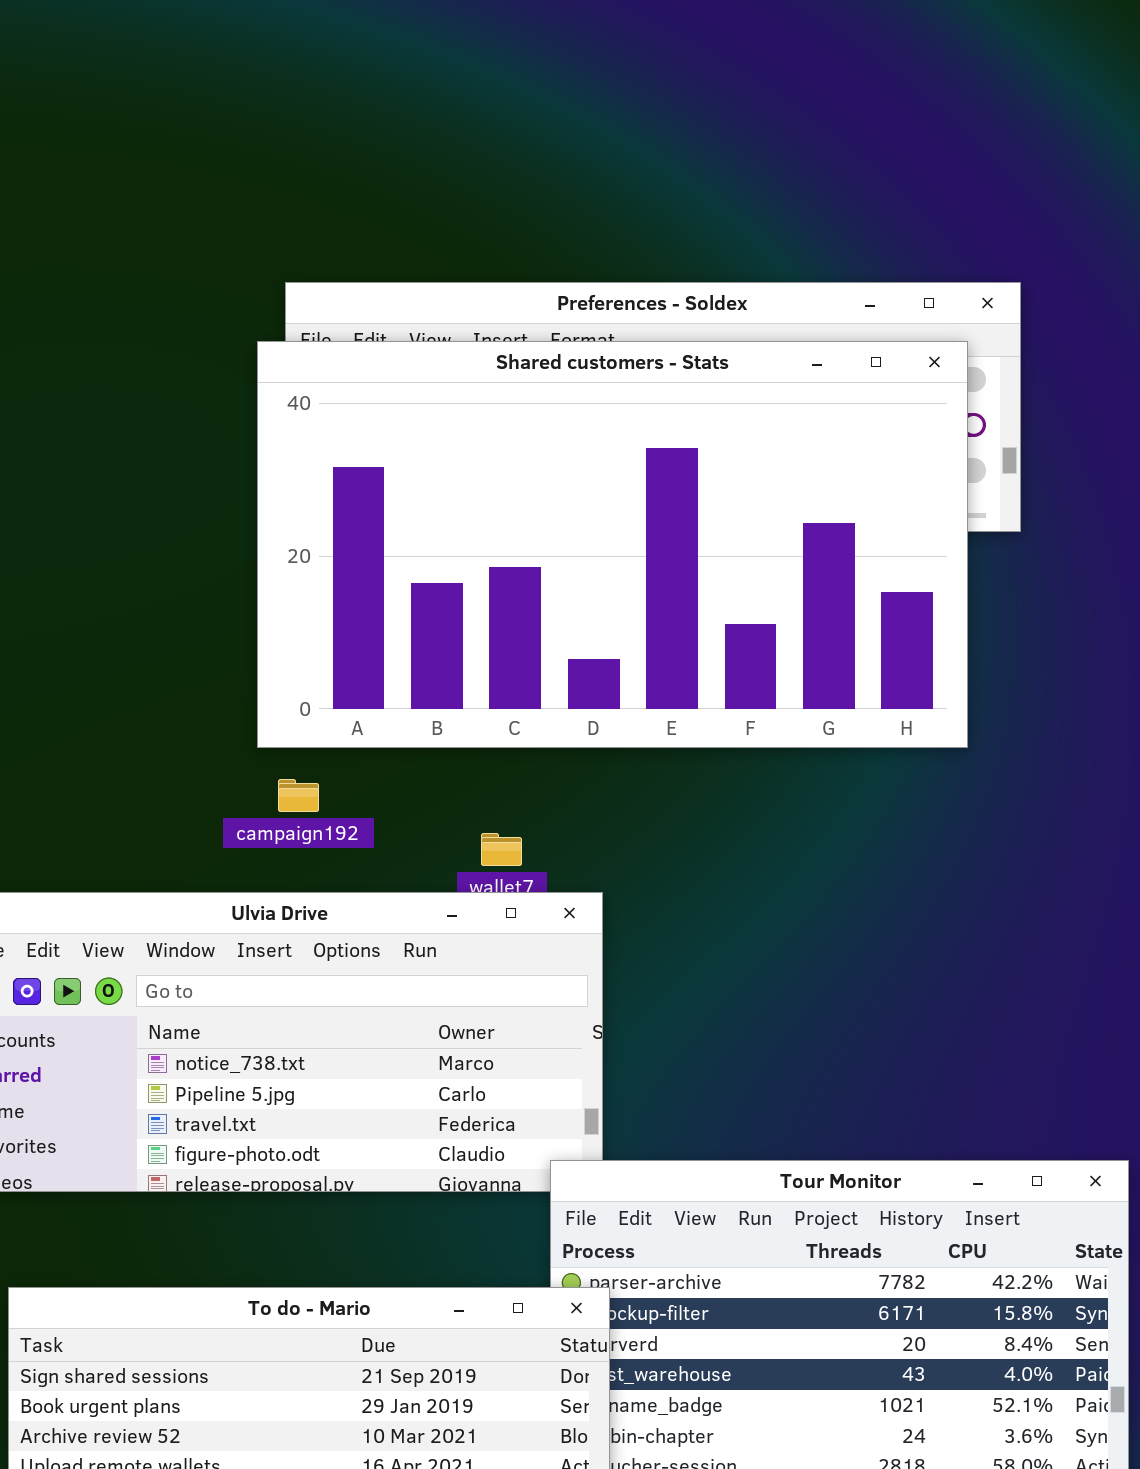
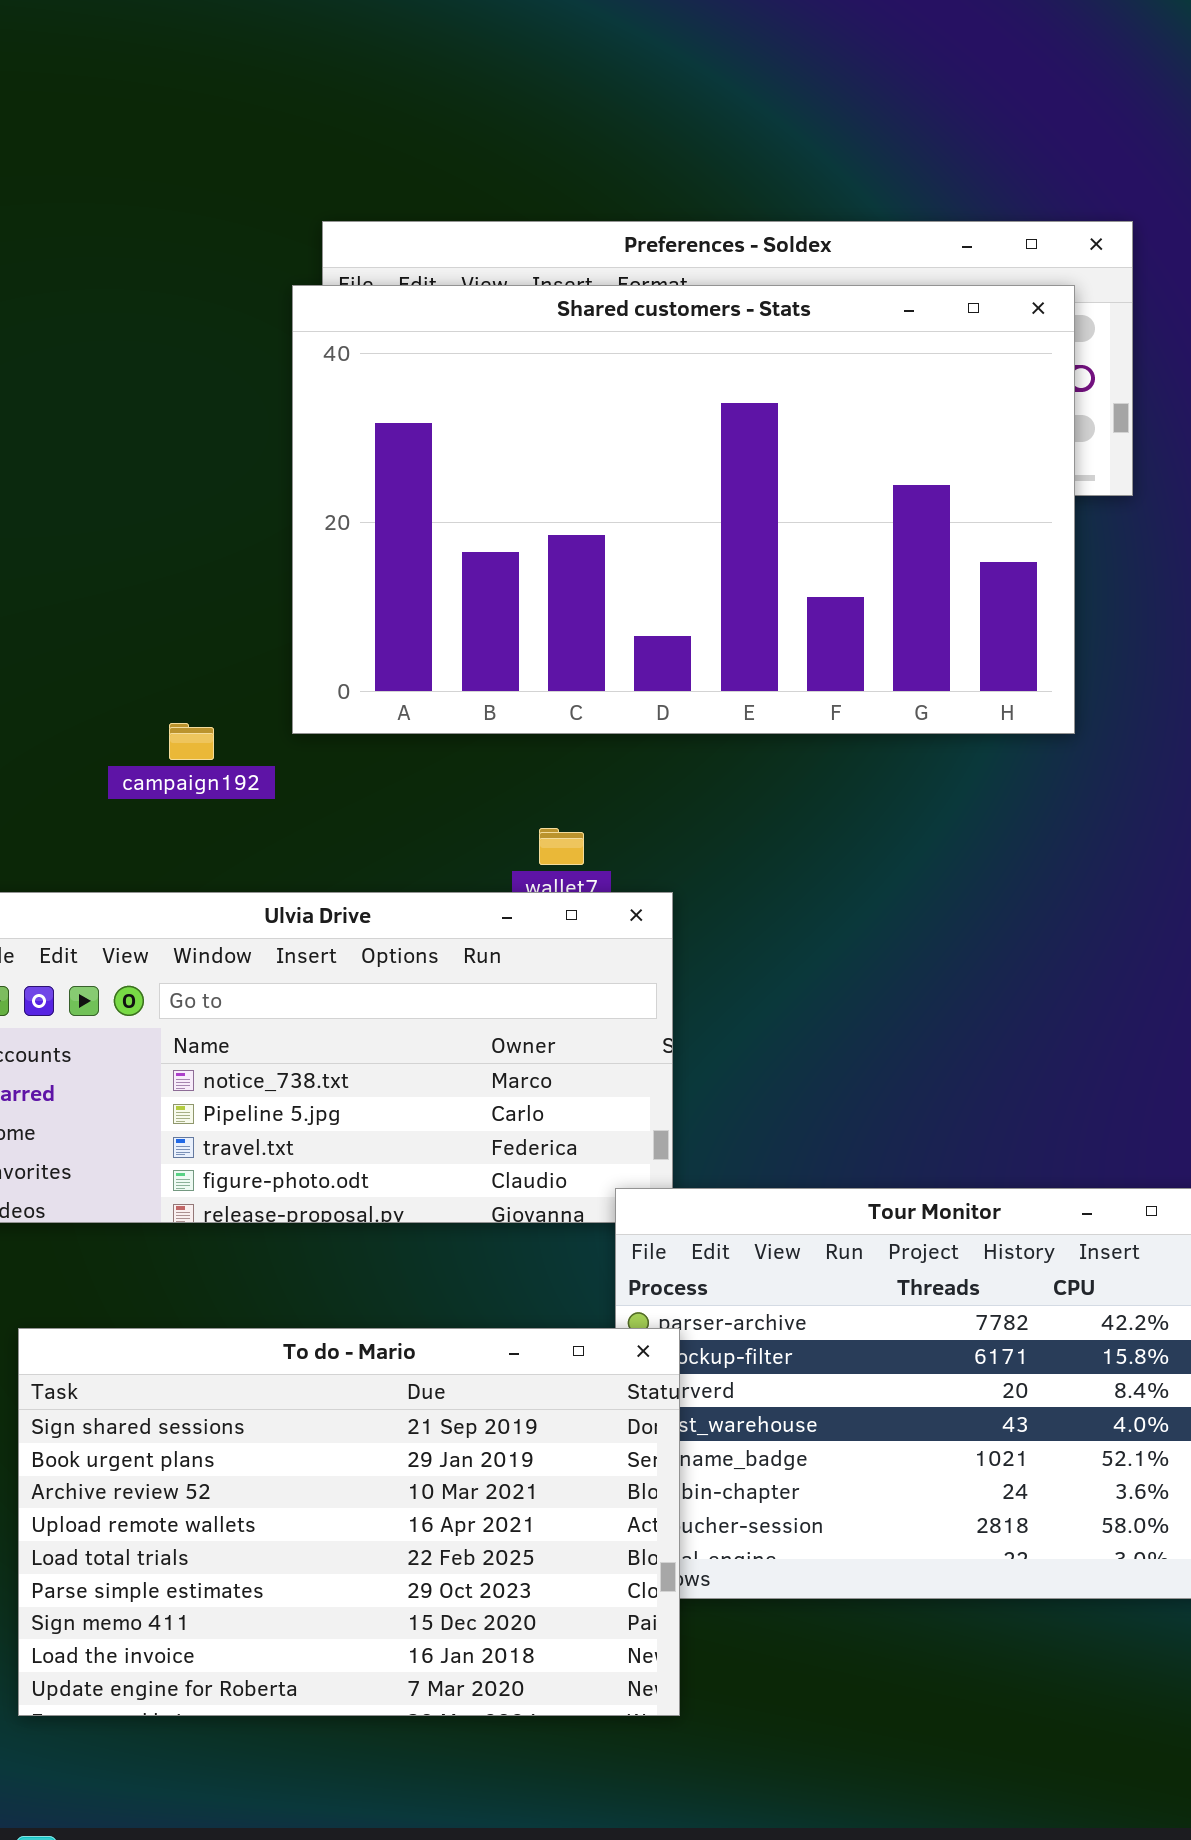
campaign192: [278,779,319,812] -> [169,723,214,760], moved

